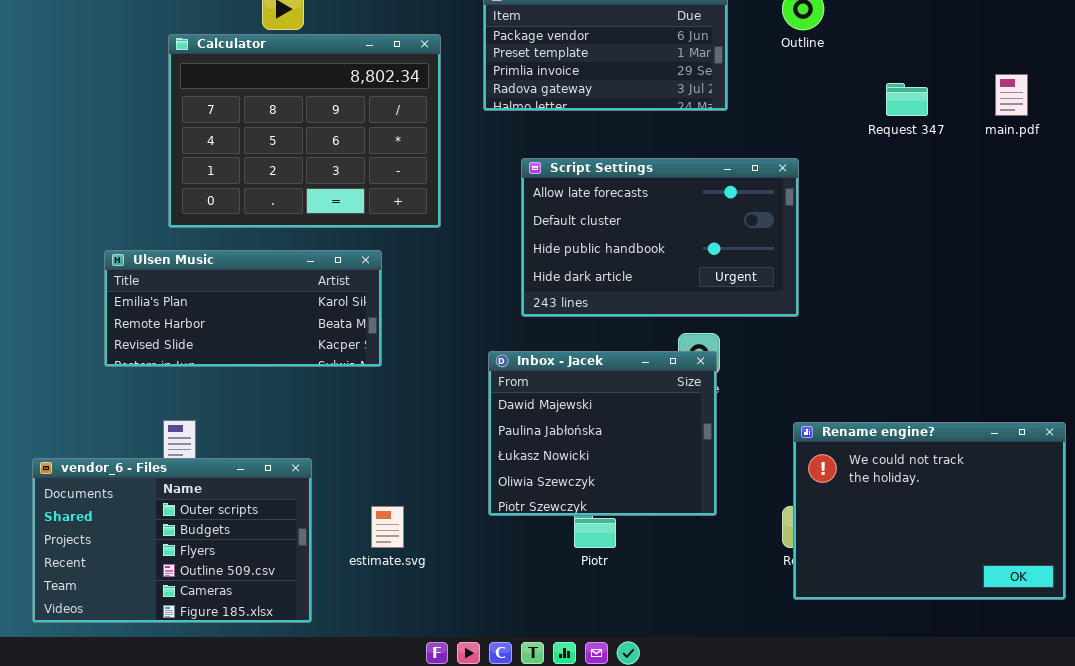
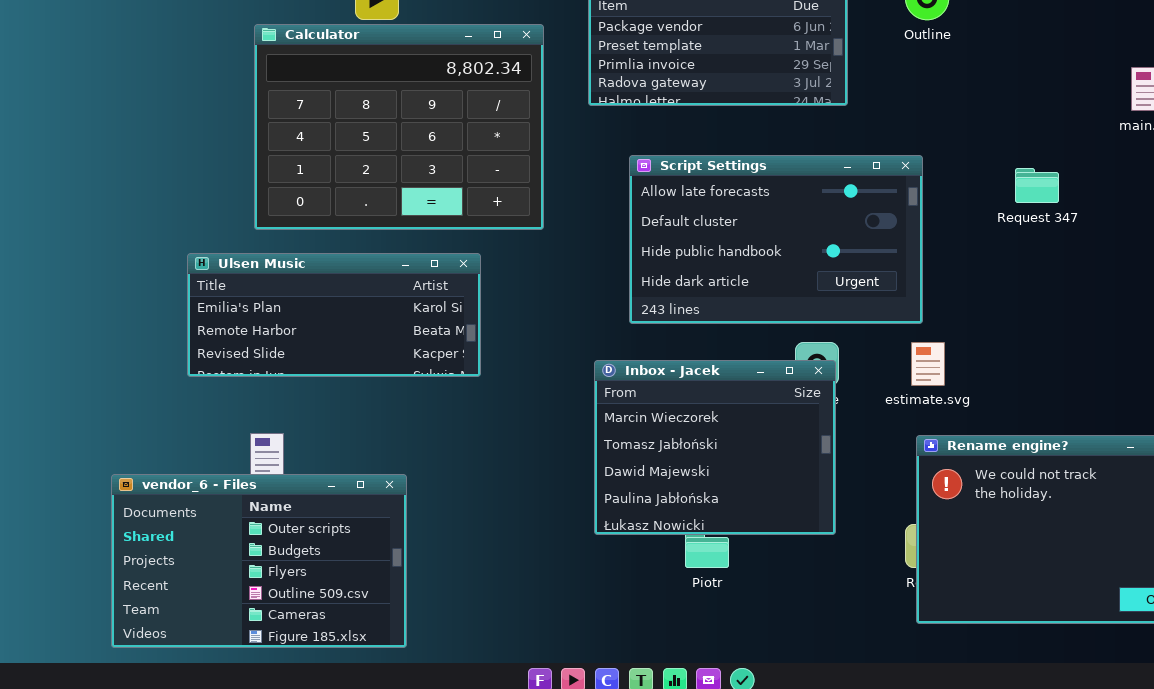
Request 347: [886,83,928,116] -> [1015,168,1059,203], moved
Inbox - Jacek: [488,351,717,516] -> [594,360,836,535], scrolled up 2 rows
estimate.svg: [371,506,404,548] -> [911,342,945,386], moved

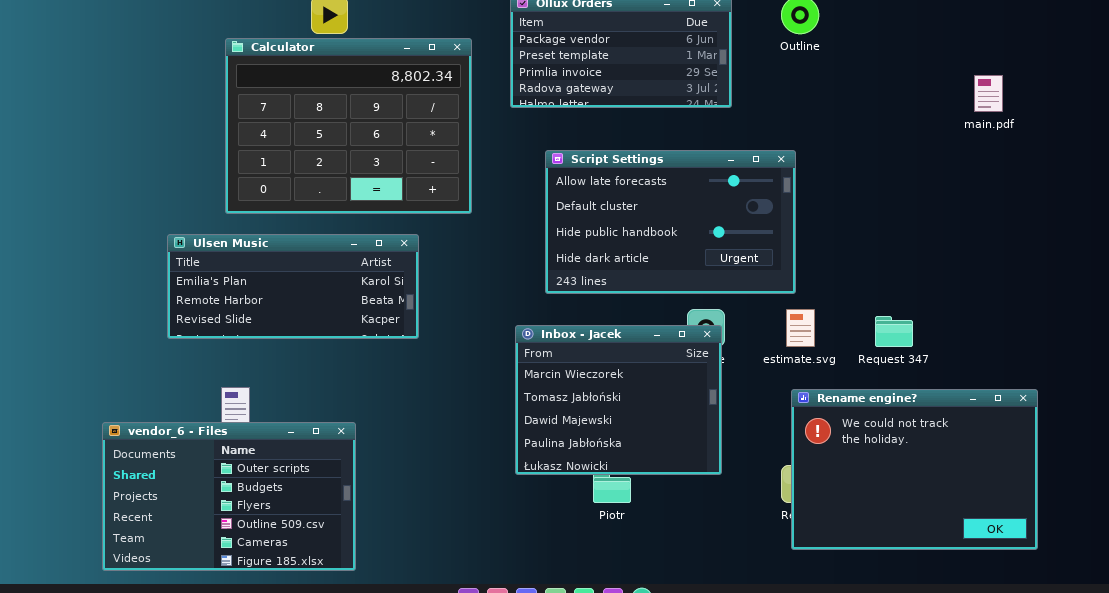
Request 347: [1015,168,1059,203] -> [875,316,913,347], moved

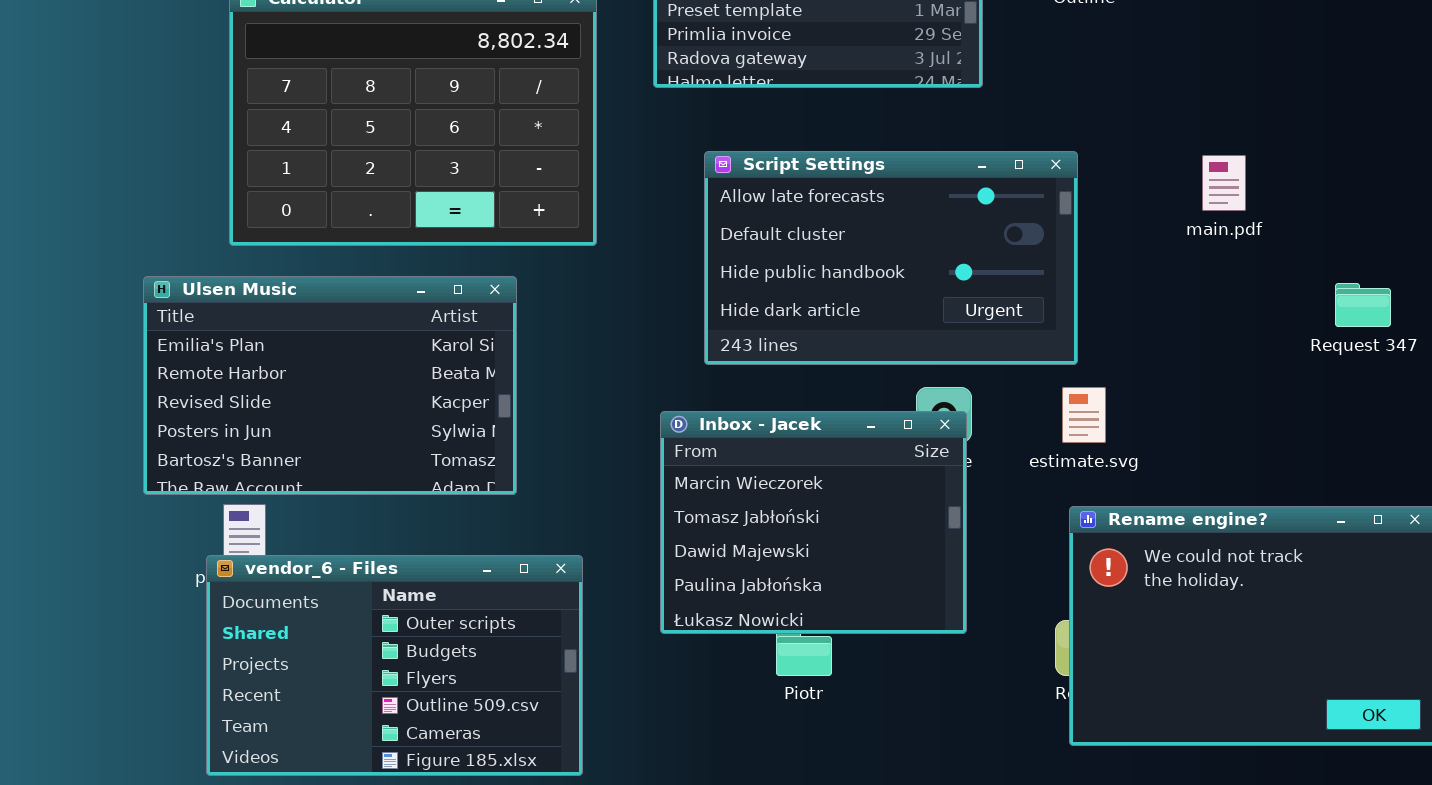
main.pdf: [974,75,1003,112] -> [1202,155,1246,211], moved
Ulsen Music: [167,234,419,339] -> [143,276,517,495], resized
Request 347: [875,316,913,347] -> [1335,283,1391,327], moved
vendor_6 - Files: [102,422,356,571] -> [206,555,583,776], moved

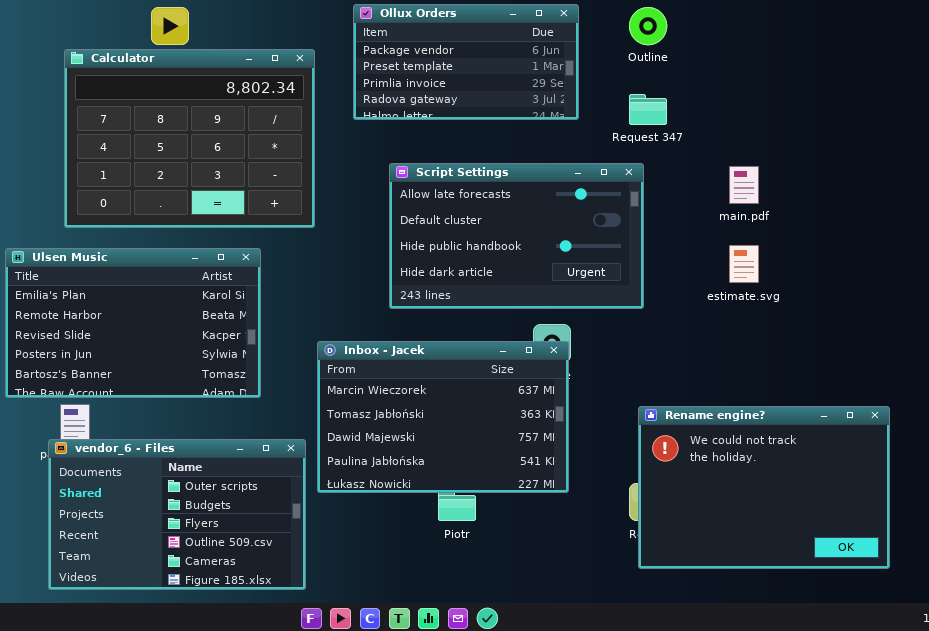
Request 347: [1335,283,1391,327] -> [629,94,667,125], moved
estimate.svg: [1062,387,1106,443] -> [729,245,759,283], moved
Inbox - Jacek: [660,411,967,634] -> [317,341,569,493], resized

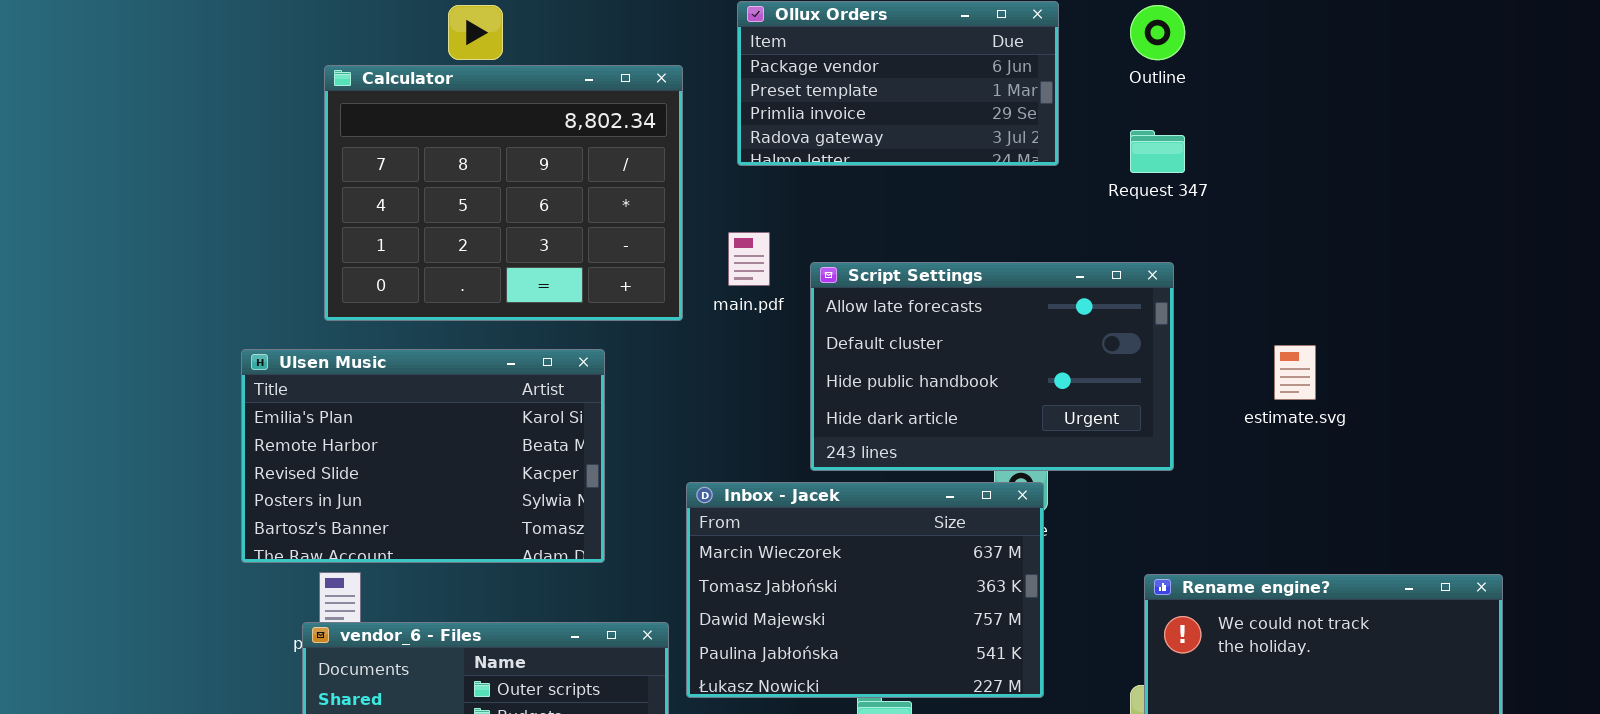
Script Settings: [389,163,644,309] -> [810,262,1174,471], moved
main.pdf: [729,166,759,204] -> [728,232,770,286], moved

